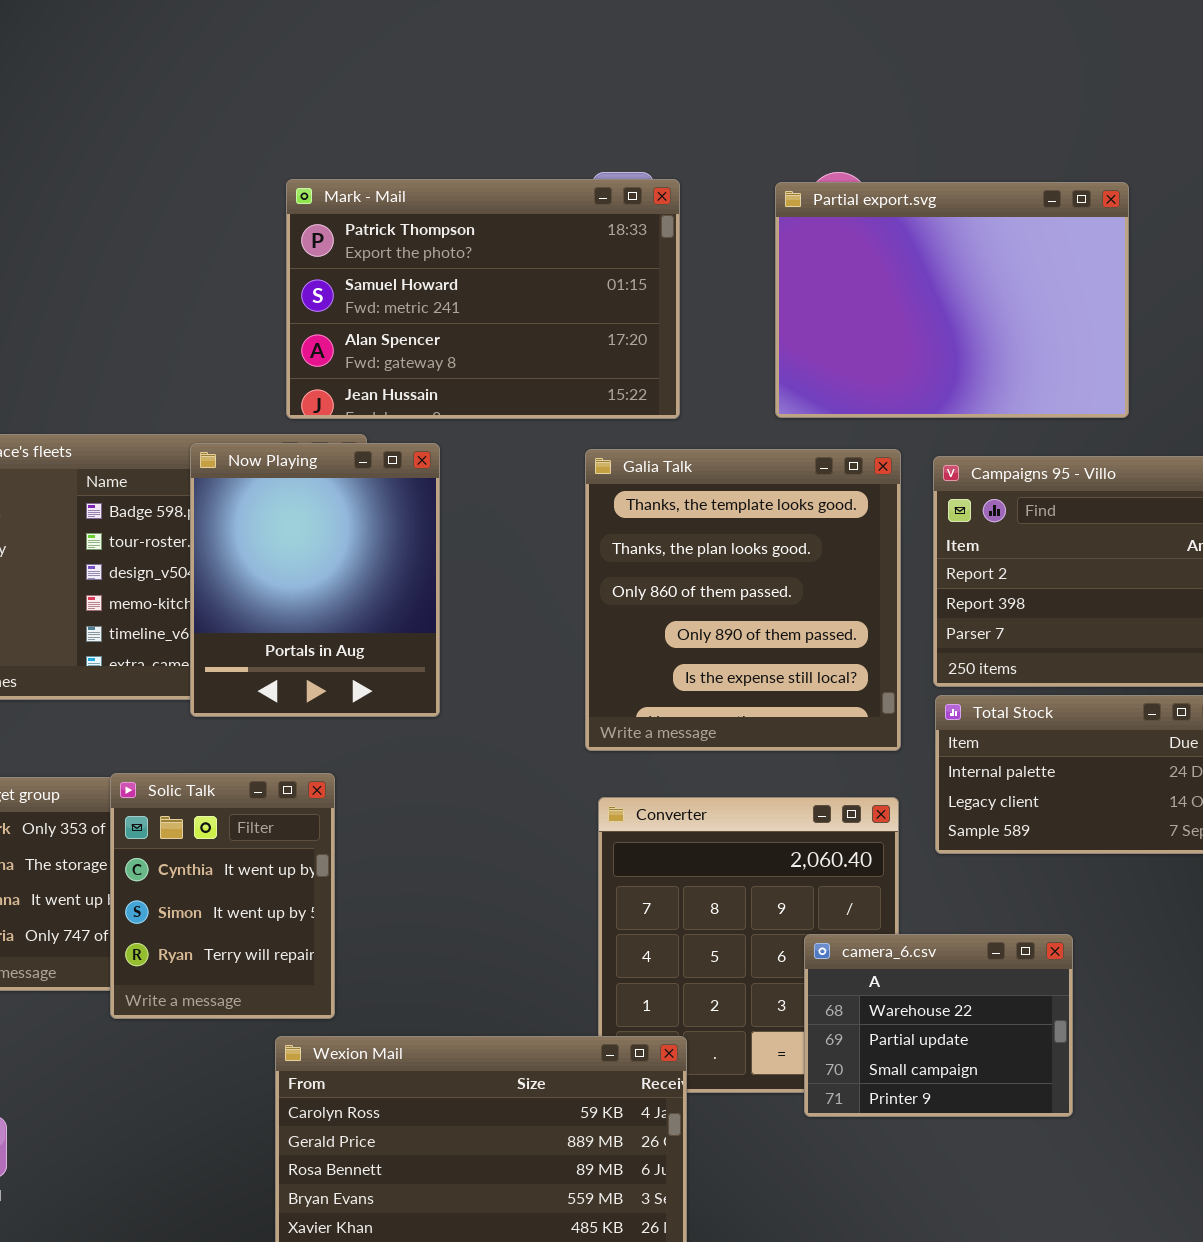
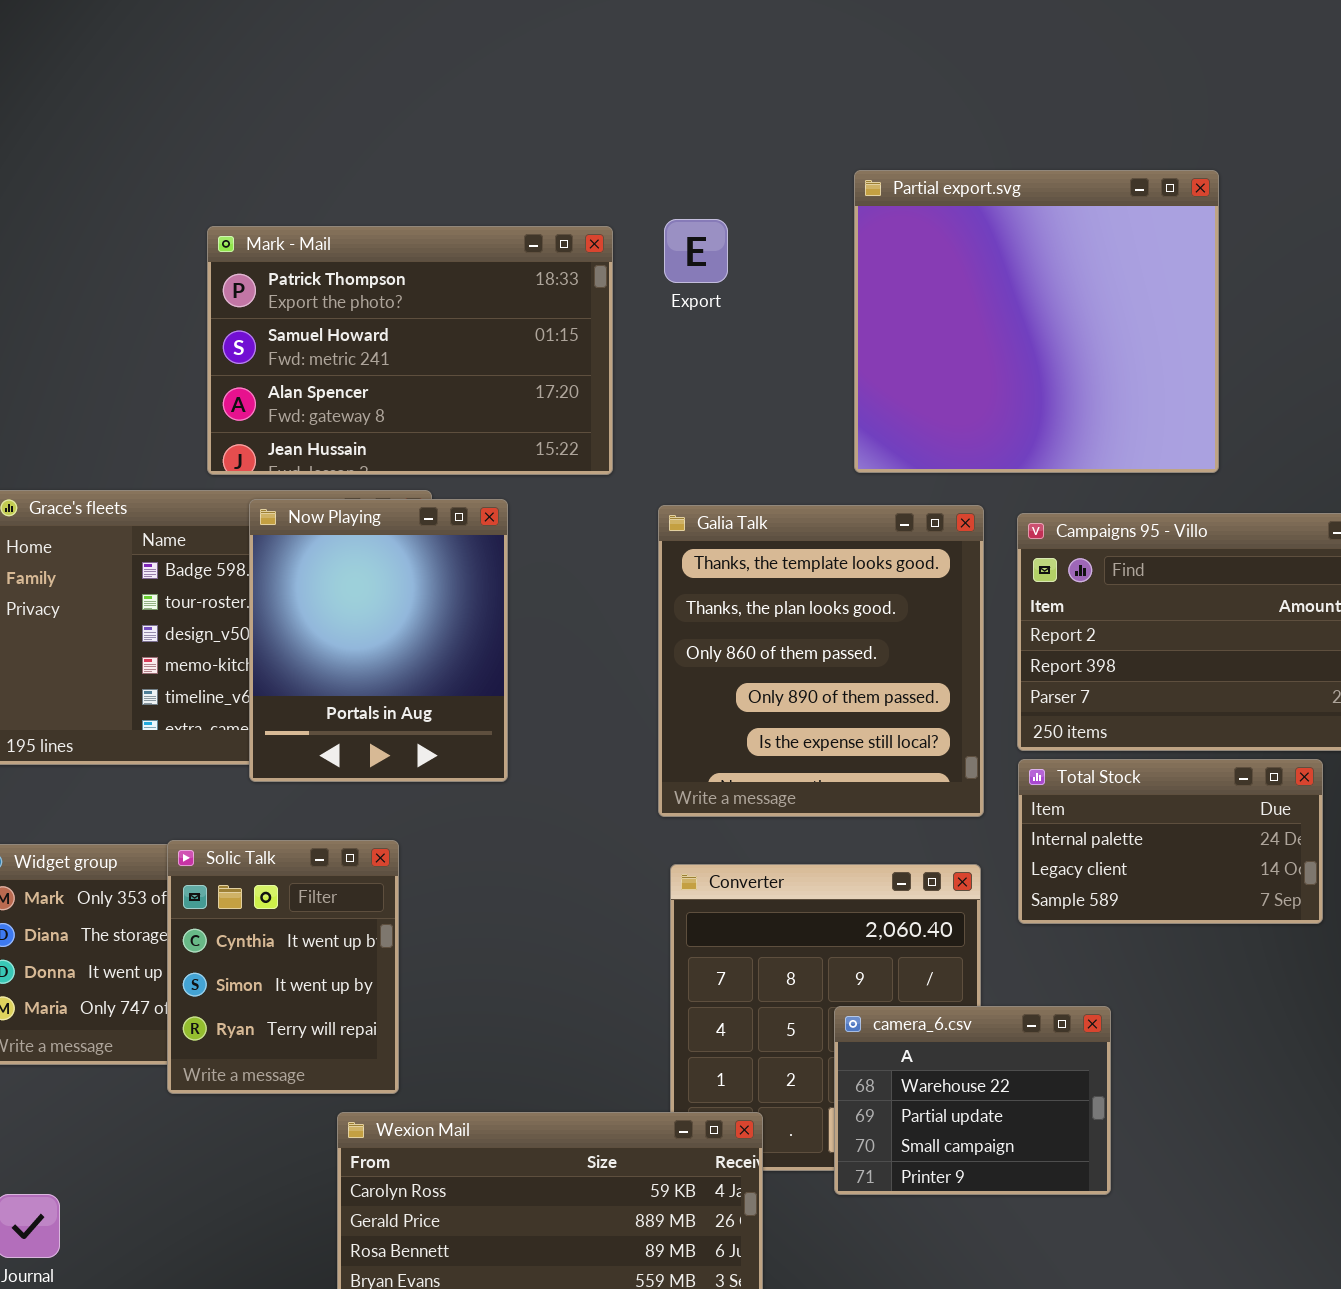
Mark - Mail: [286,179,680,419] -> [207,226,613,475], moved
Partial export.svg: [775,182,1129,418] -> [854,170,1219,473], resized
camera_6.csv: [804,934,1073,1117] -> [834,1006,1111,1195], moved

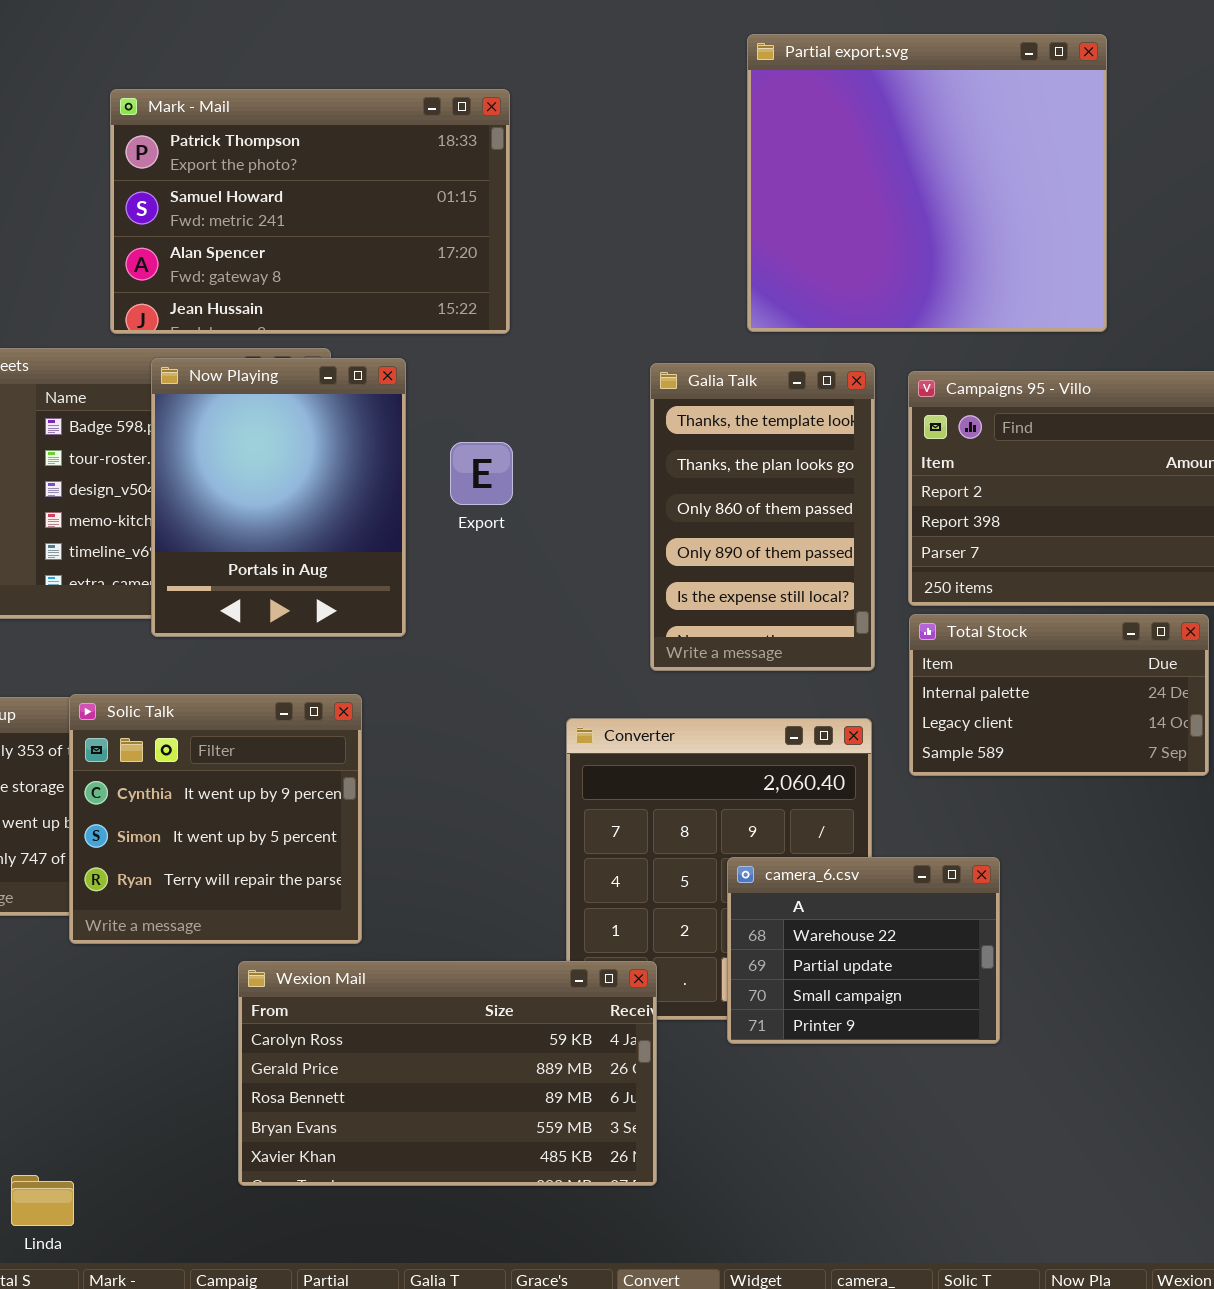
Export: [664,219,728,283] -> [450,442,513,505], moved
Galia Talk: [658,505,984,817] -> [650,363,875,671], resized
Solic Talk: [167,840,399,1094] -> [69,694,362,944], resized

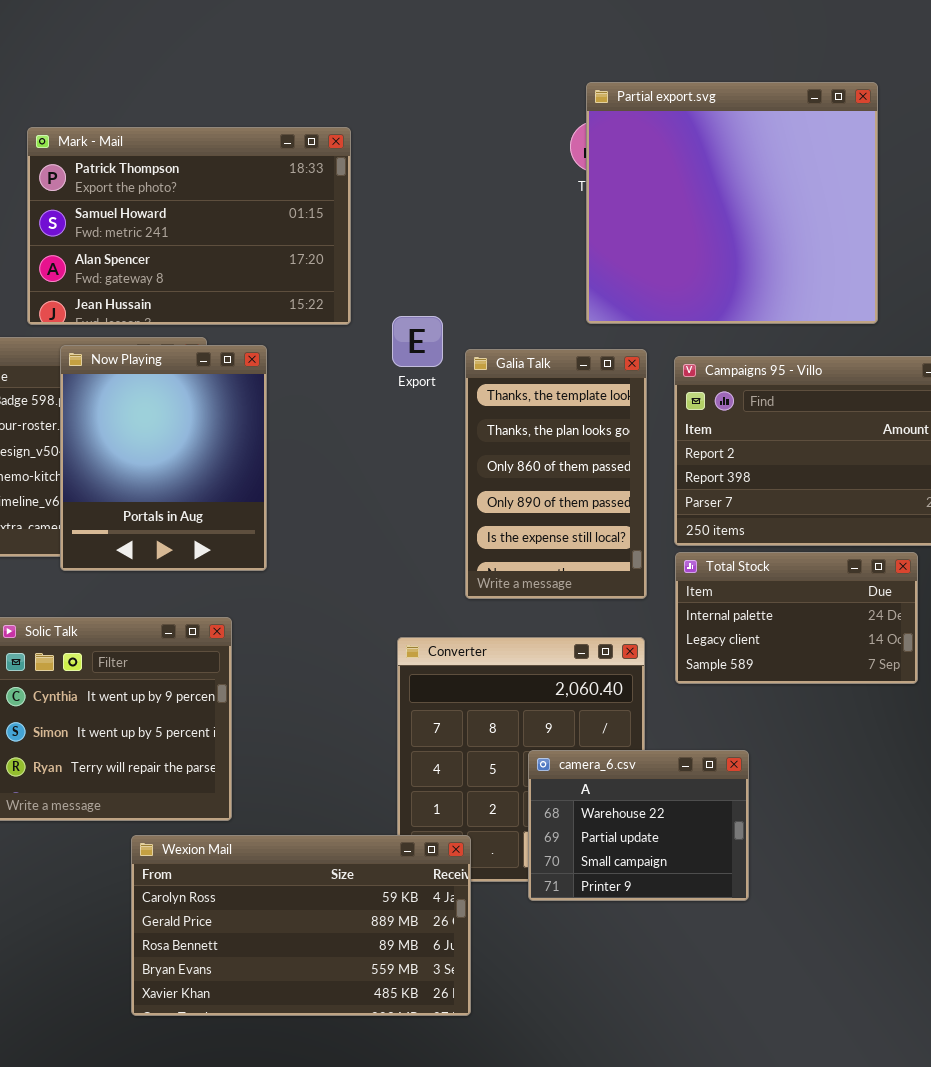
Partial export.svg: [747,34,1107,332] -> [586,82,878,324], moved
Export: [450,442,513,505] -> [392,316,443,367], moved

